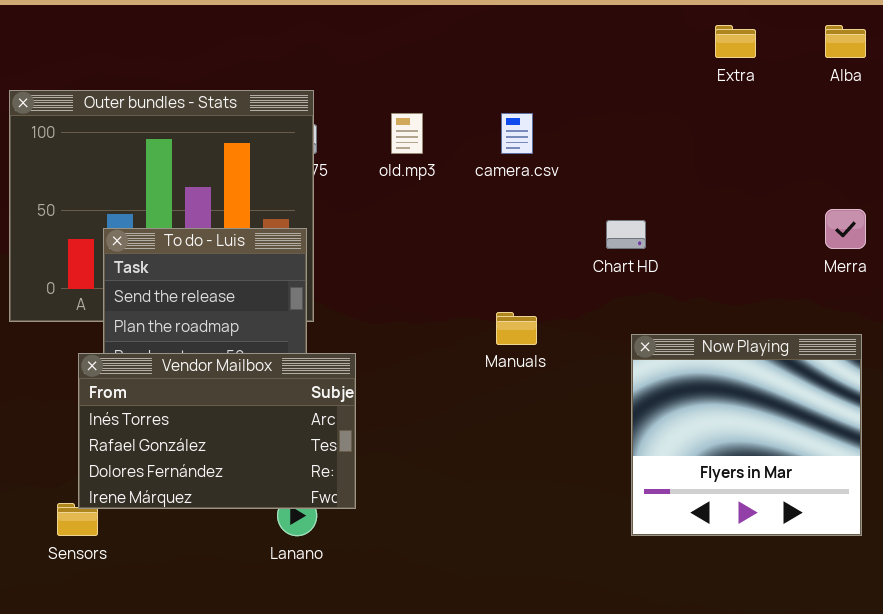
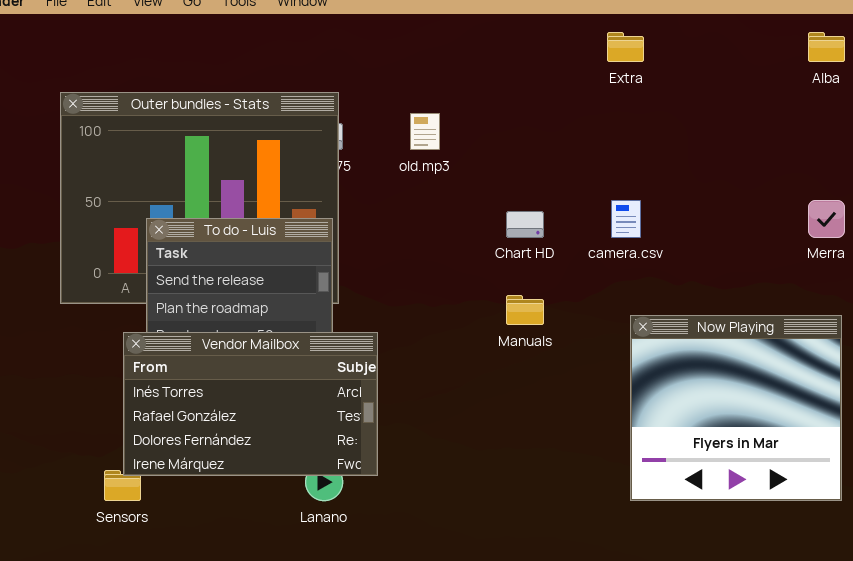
Extra: [715,25,756,58] -> [607,32,644,62], moved
camera.csv: [501,113,533,154] -> [611,200,641,238], moved
Chart HD: [606,220,646,249] -> [506,211,544,238], moved

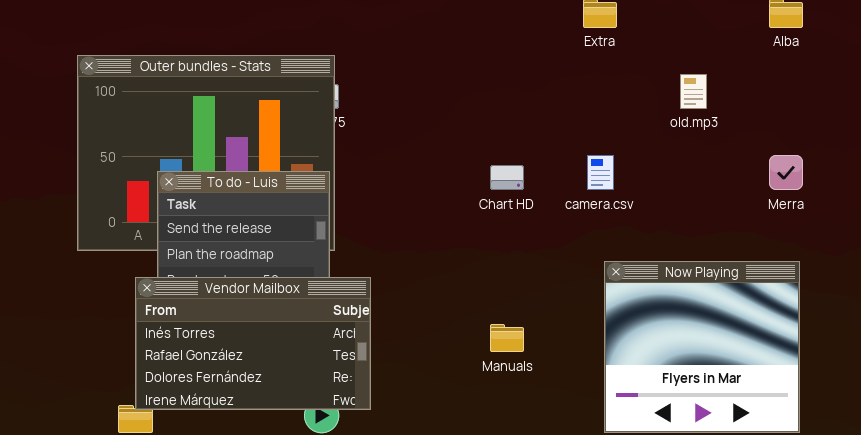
old.mp3: [410,113,440,150] -> [680,74,707,109], moved
Manuals: [506,295,544,325] -> [490,324,524,352], moved

